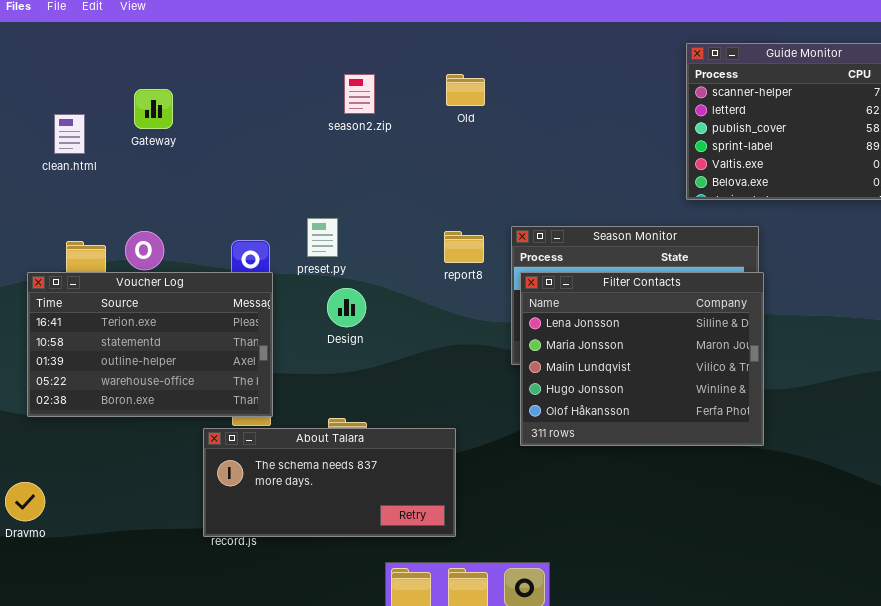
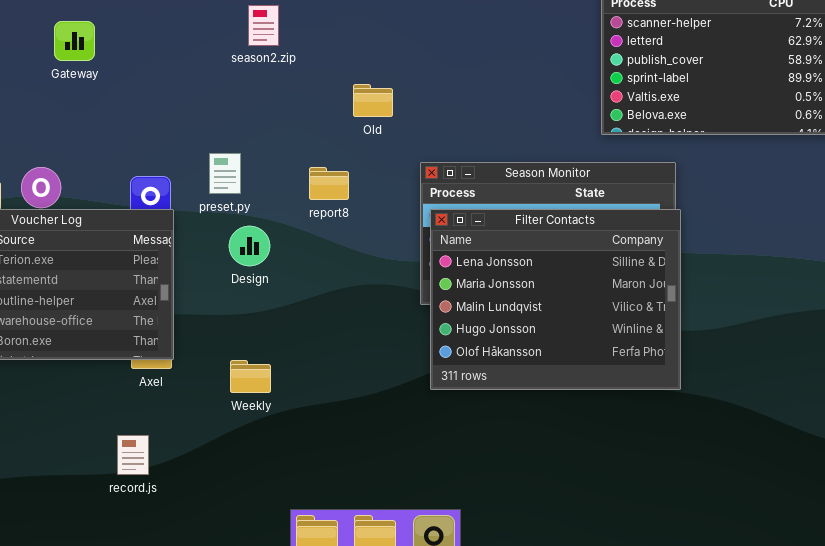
Old: [446,74,485,106] -> [353,84,393,117], moved
Gateway: [134,89,173,129] -> [54,21,95,61], moved
report8: [444,231,484,263] -> [309,167,349,200], moved
About Talara: [203,428,456,537] -> none, closed

